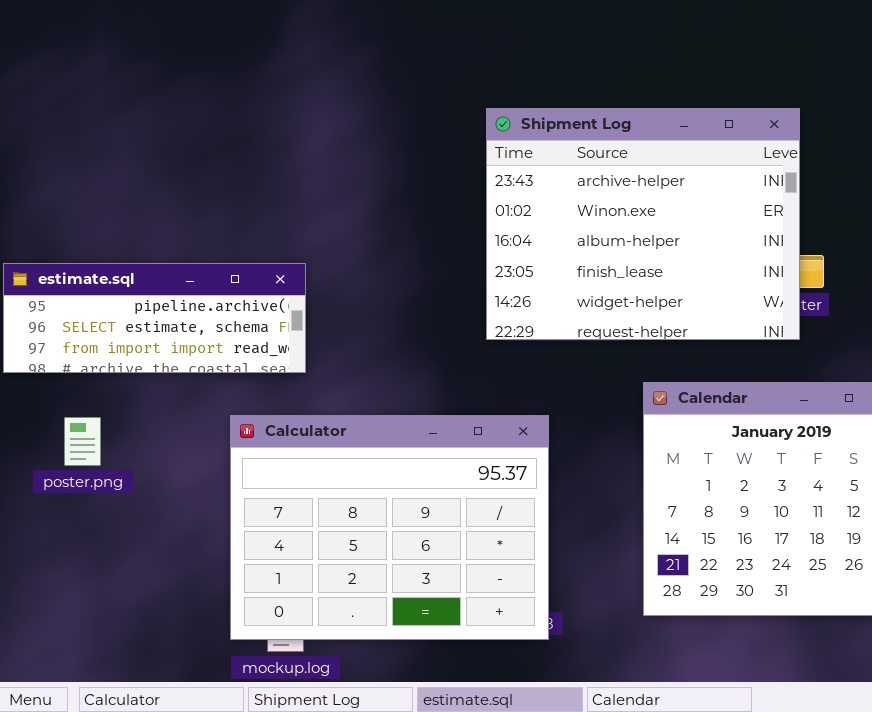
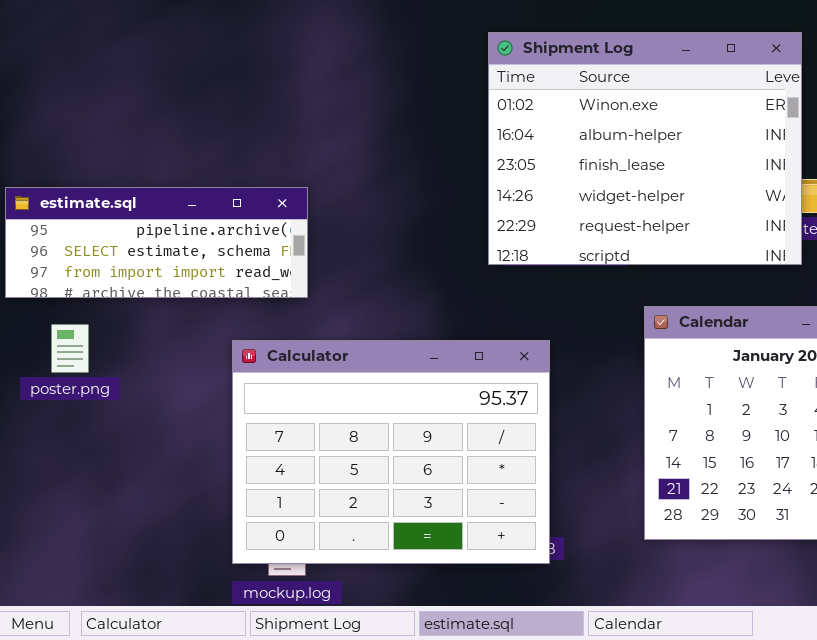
Shipment Log: [486,108,800,340] -> [488,32,802,265], scrolled down 1 row
poster.png: [64,417,101,466] -> [51,324,89,373], moved

